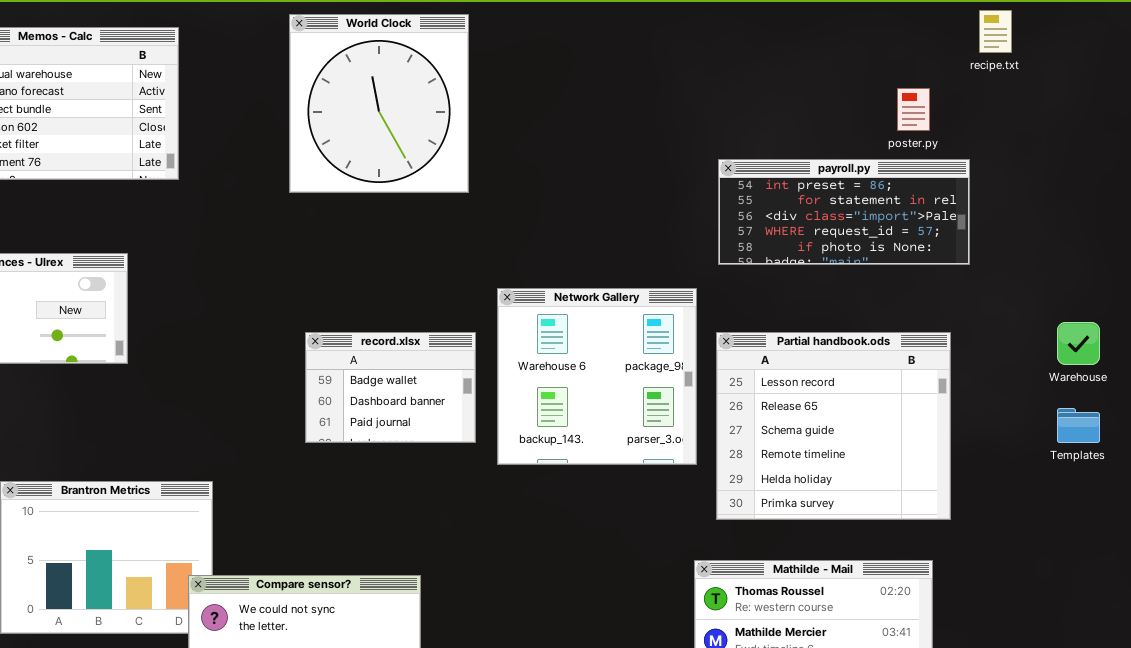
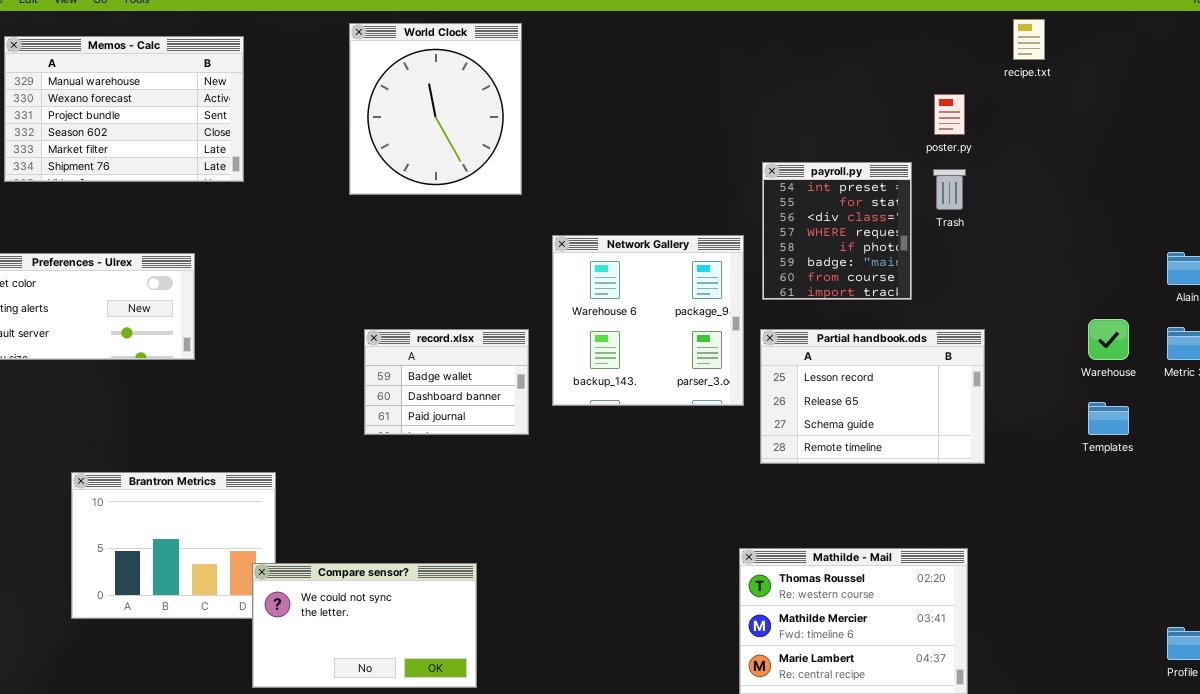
payroll.py: [718,159,970,265] -> [762,162,912,300], resized
Network Gallery: [497,288,697,465] -> [552,235,744,406], moved
Partial handbook.ods: [716,332,951,520] -> [760,329,985,464], resized

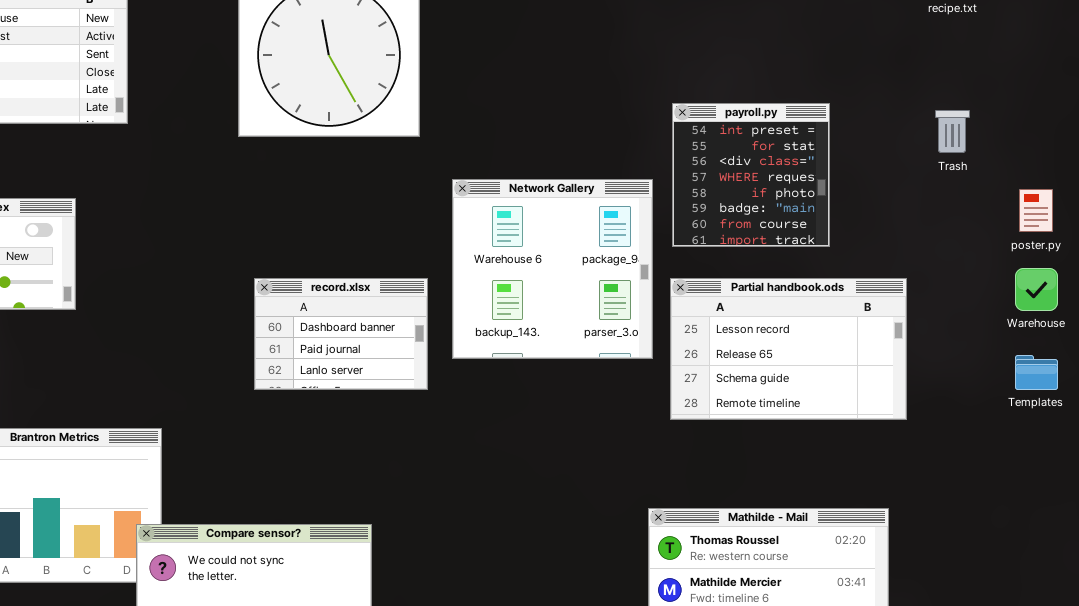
poster.py: [934,94,965,135] -> [1019,189,1053,232], moved
Trash: [933,169,966,210] -> [935,110,970,153], moved
record.xlsx: [364,329,529,435] -> [254,278,428,390], scrolled down 1 row

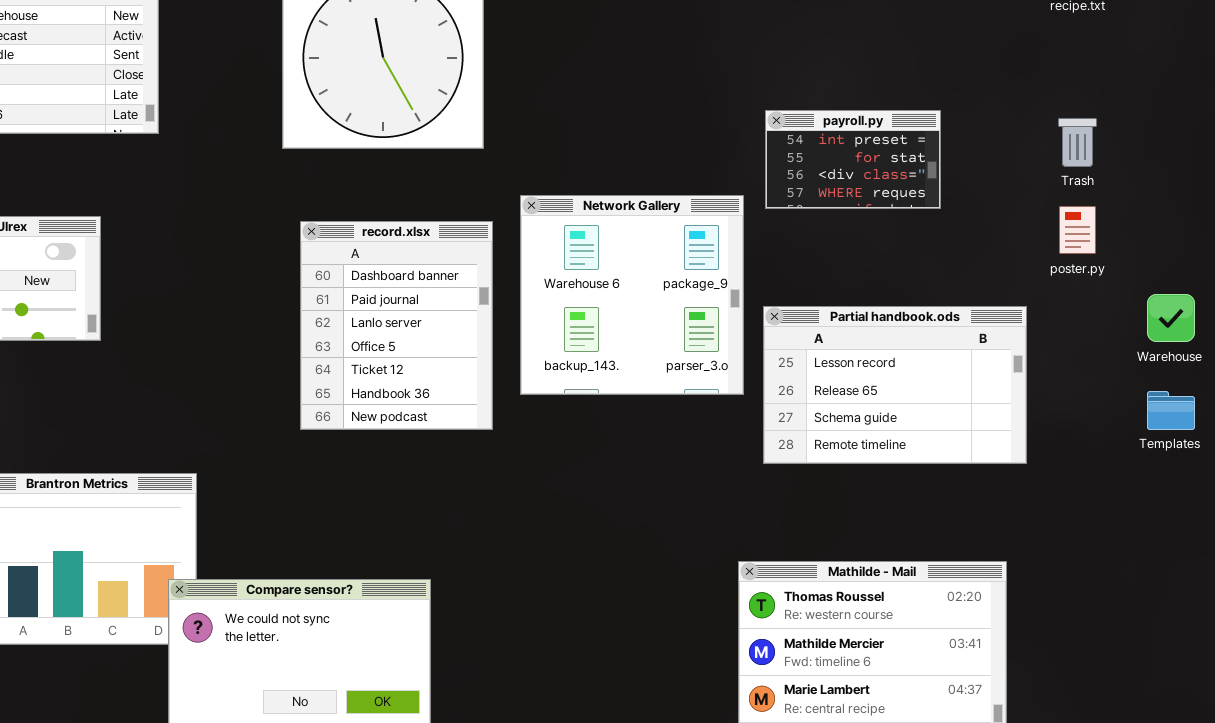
payroll.py: [672,103,830,247] -> [765,110,941,209], resized
poster.py: [1019,189,1053,232] -> [1059,206,1096,254], moved
record.xlsx: [254,278,428,390] -> [300,221,493,430], resized

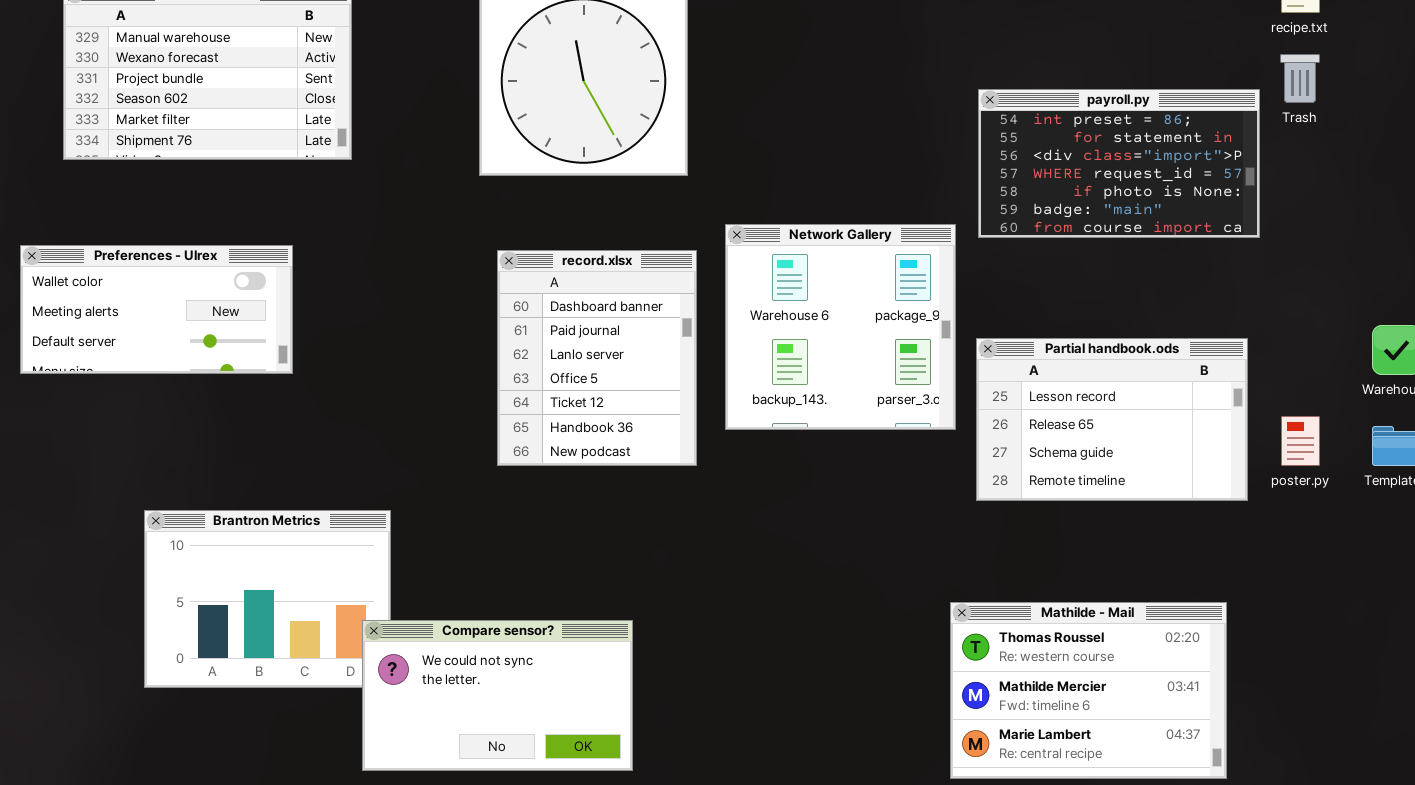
payroll.py: [765,110,941,209] -> [978,89,1260,238], resized
Trash: [1058,118,1097,167] -> [1280,54,1320,103], moved
poster.py: [1059,206,1096,254] -> [1281,416,1320,466], moved

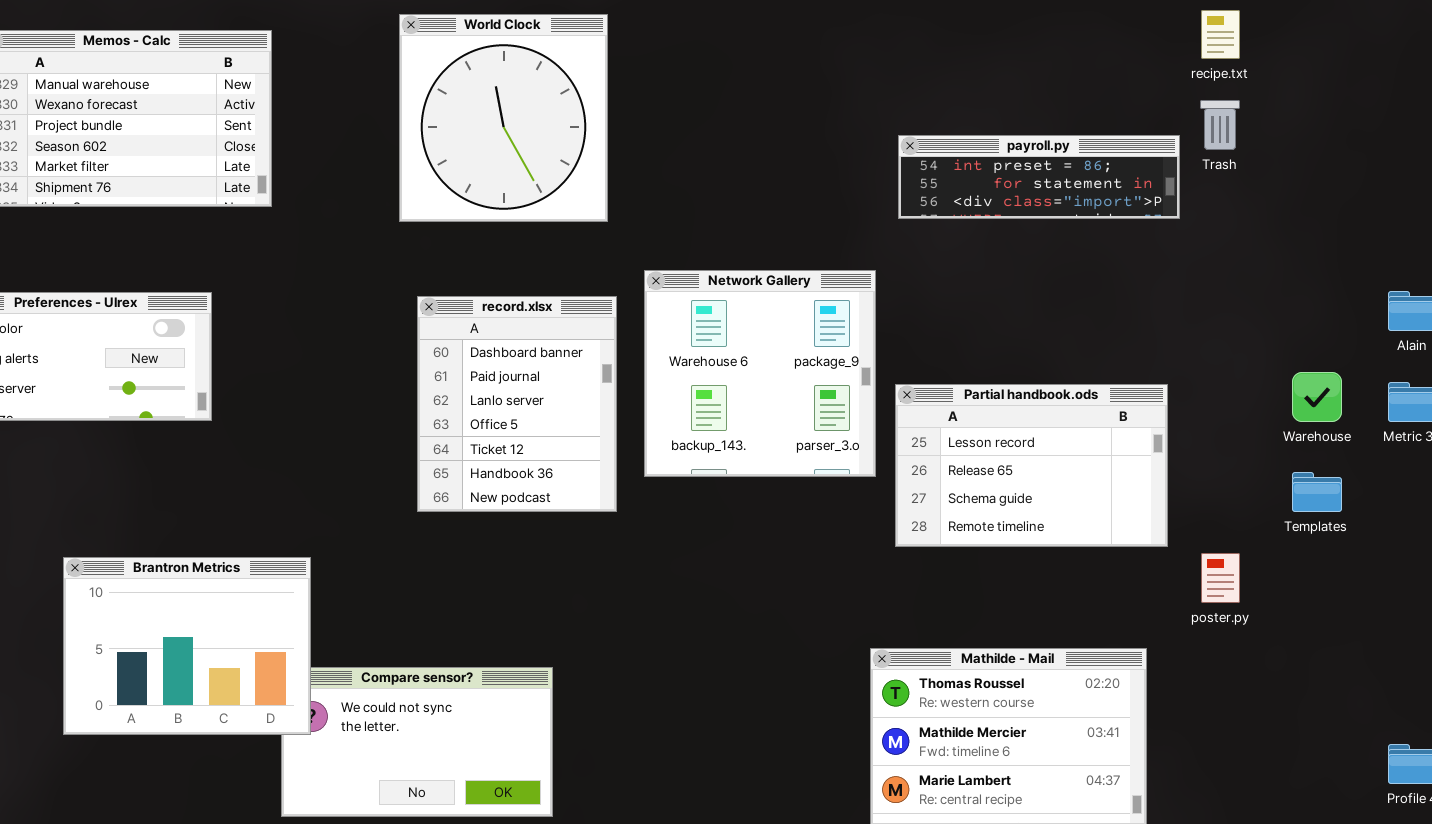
payroll.py: [978,89,1260,238] -> [898,135,1180,219], resized
poster.py: [1281,416,1320,466] -> [1201,553,1240,603], moved
Brantron Metrics: [144,510,391,688] -> [63,557,311,735], raised

